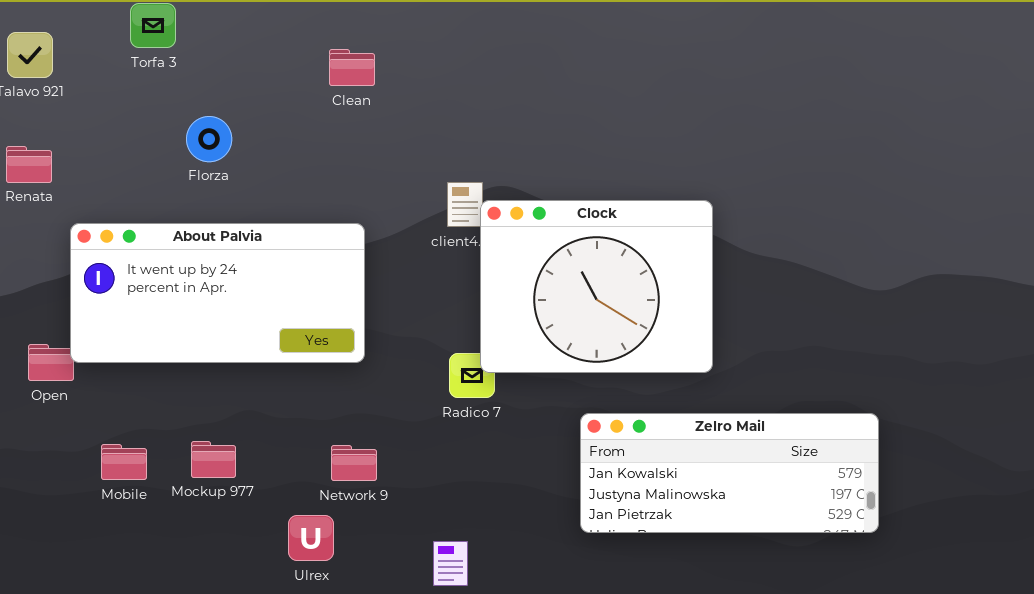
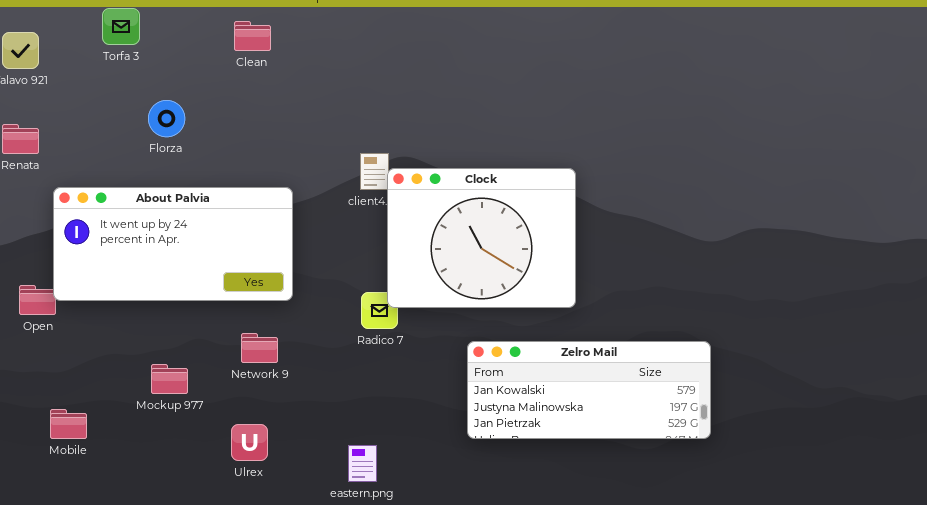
Clean: [329,49,375,86] -> [234,21,271,51], moved
Mobile: [101,444,147,480] -> [50,409,87,439], moved
Network 9: [331,445,377,481] -> [241,333,278,363], moved

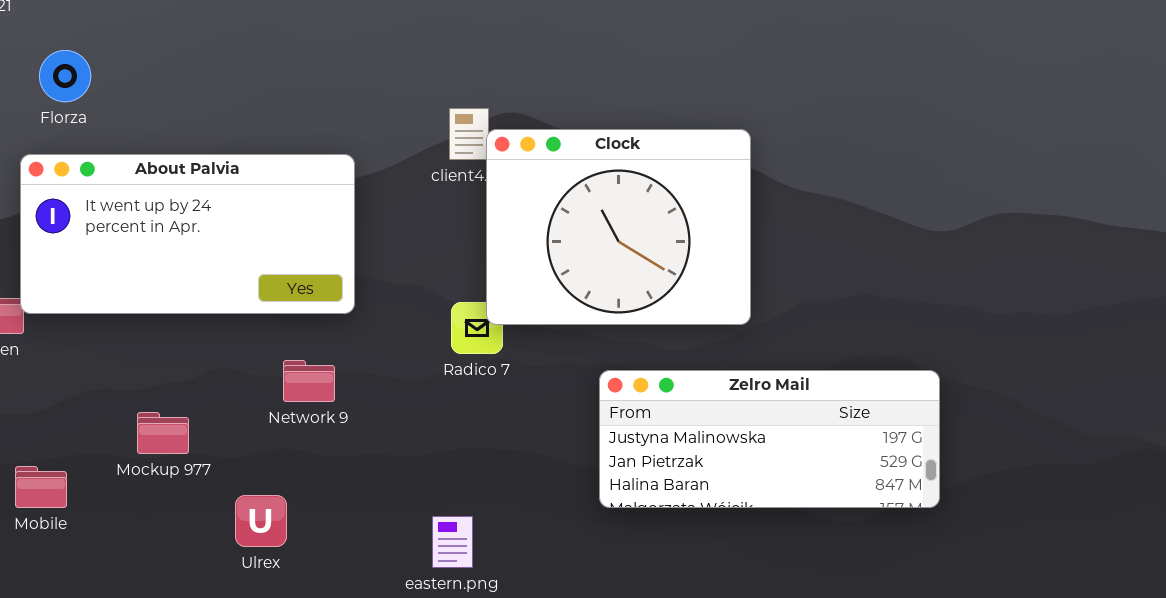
Florza: [148,100,185,137] -> [39,50,91,102], moved
Zelro Mail: [467,341,711,439] -> [599,370,940,508], scrolled down 1 row
Mockup 977: [151,364,188,394] -> [137,412,189,454], moved
Ulrex: [231,424,268,461] -> [235,495,287,547], moved

